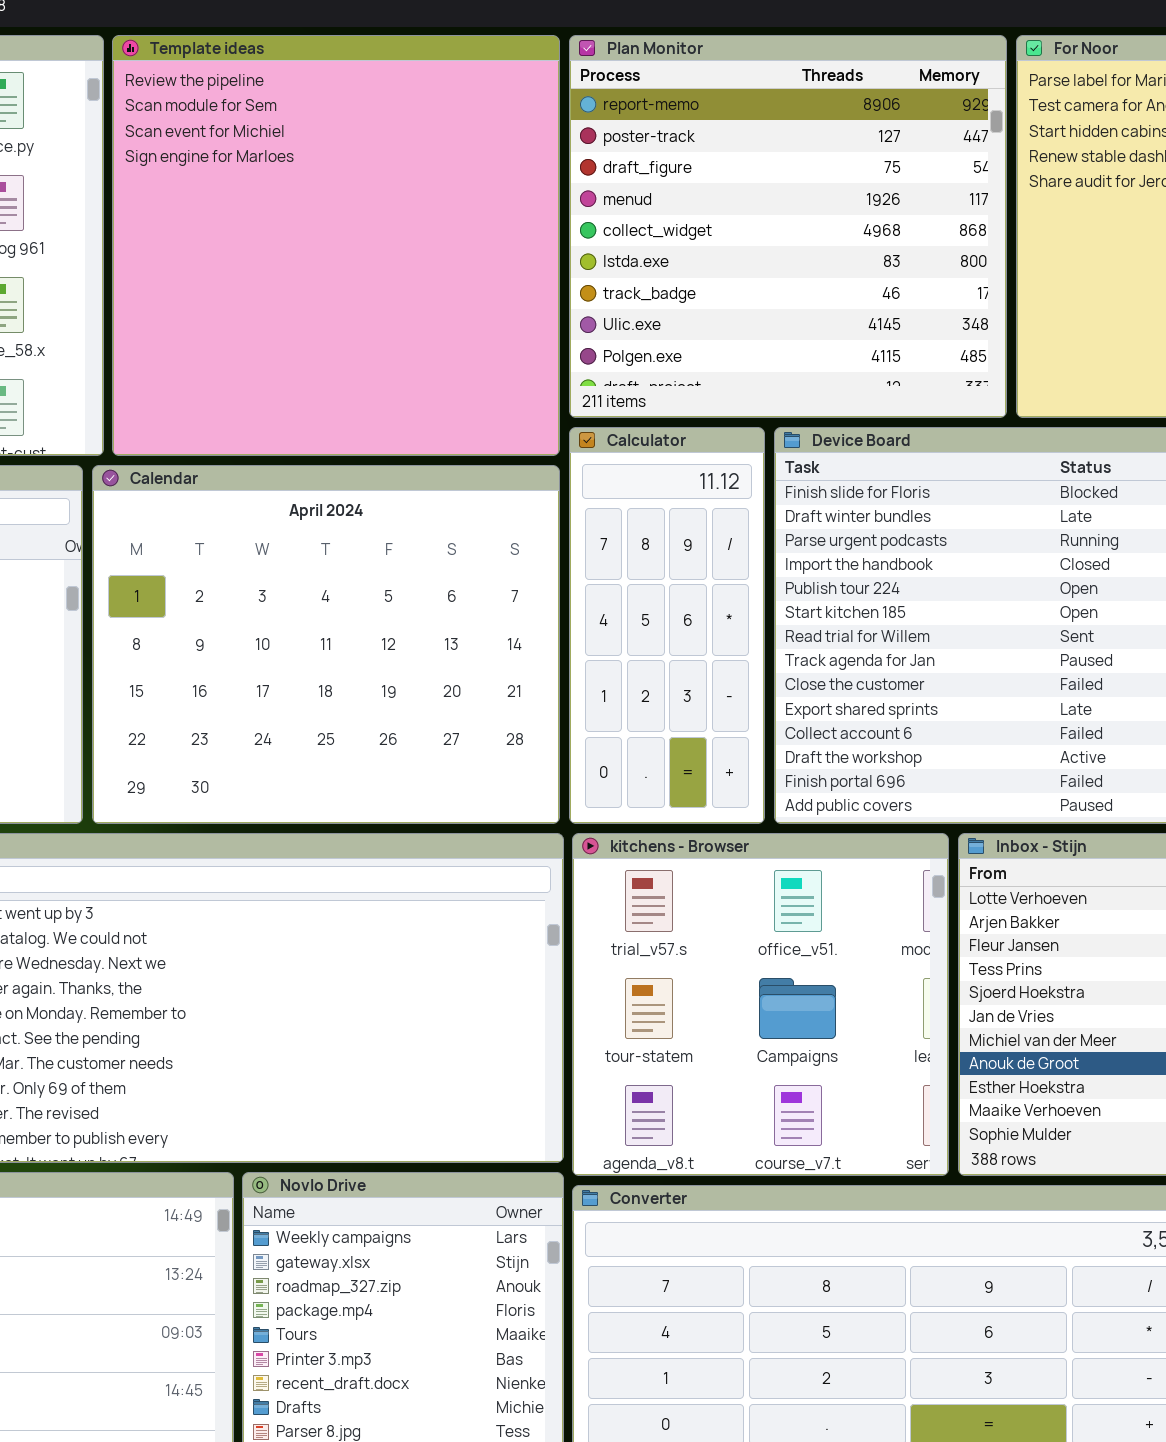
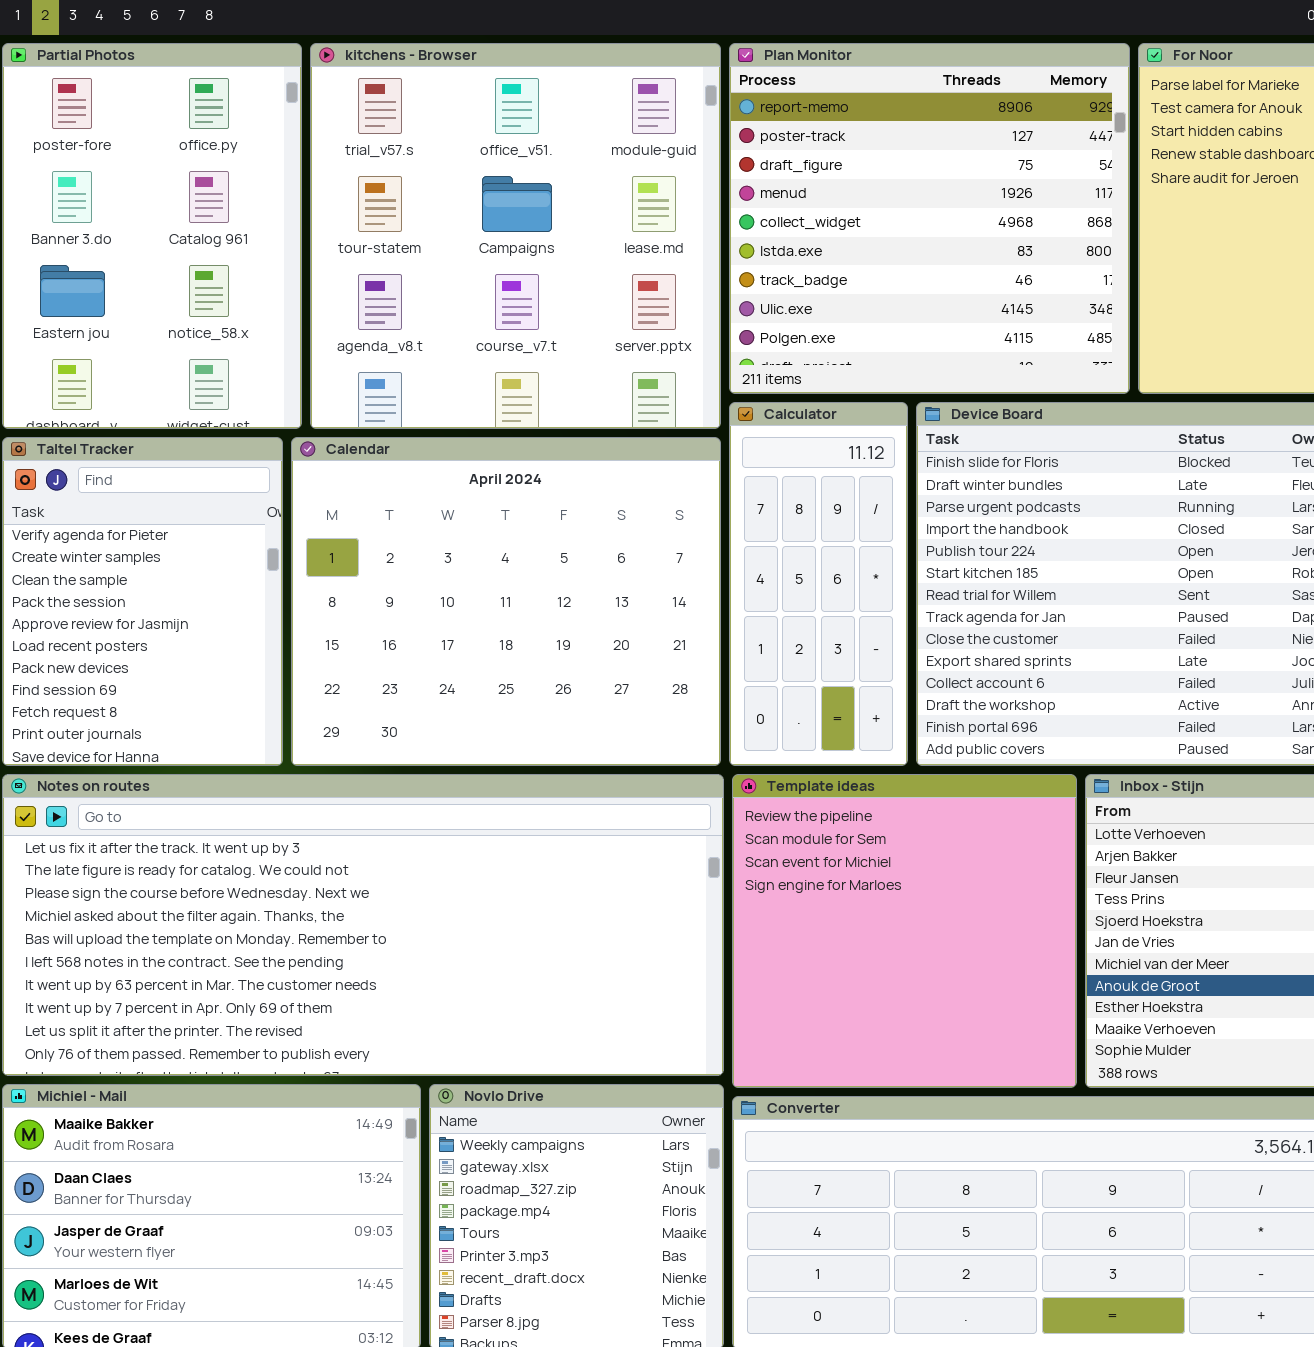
Template ideas: [112,35,560,456] -> [732,774,1077,1088], moved, resized
kitchens - Browser: [572,833,949,1176] -> [310,43,721,429], moved, resized

